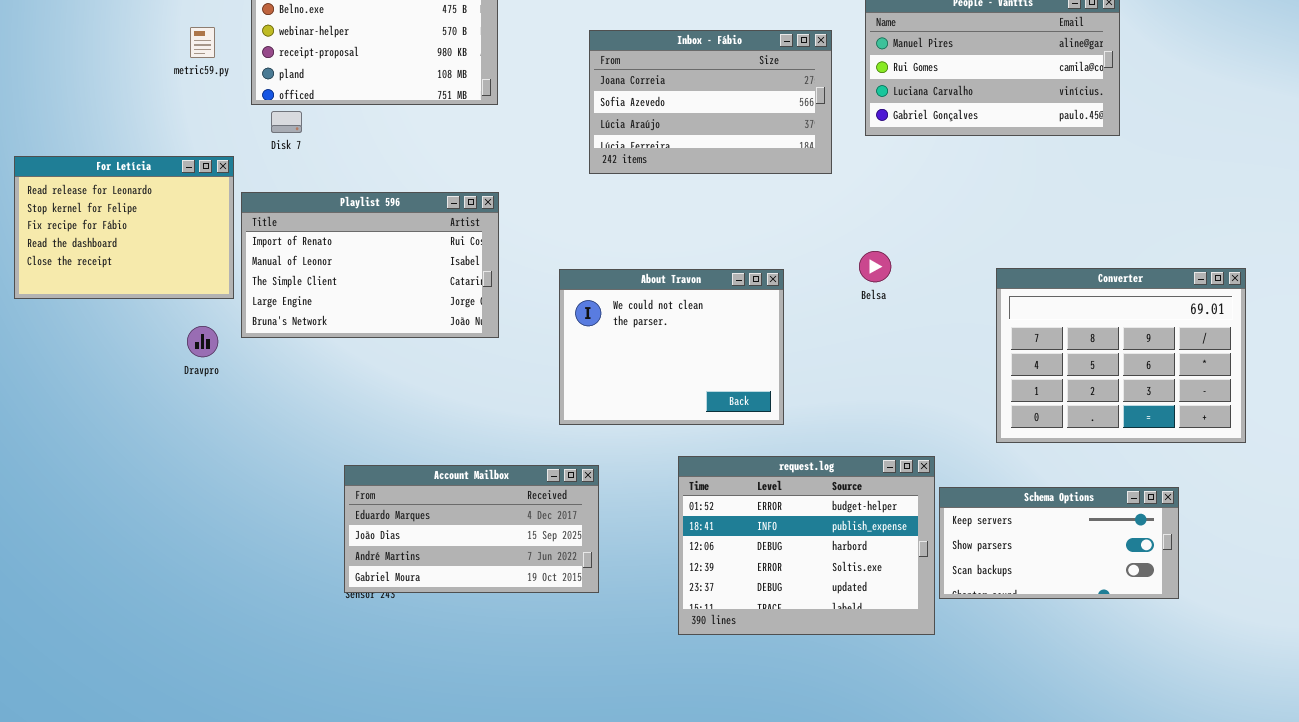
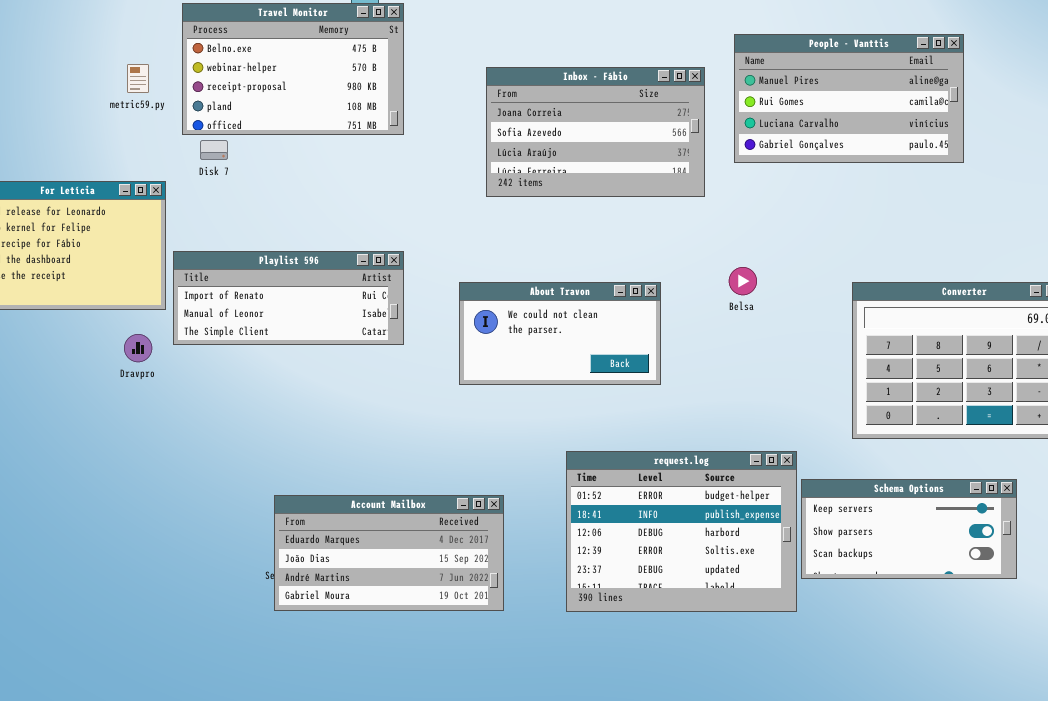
Playlist 596: [241,192,499,338] -> [173,251,404,345], resized
About Travon: [559,269,784,425] -> [459,282,661,385], resized
Account Mailbox: [344,465,599,593] -> [274,495,504,611], moved

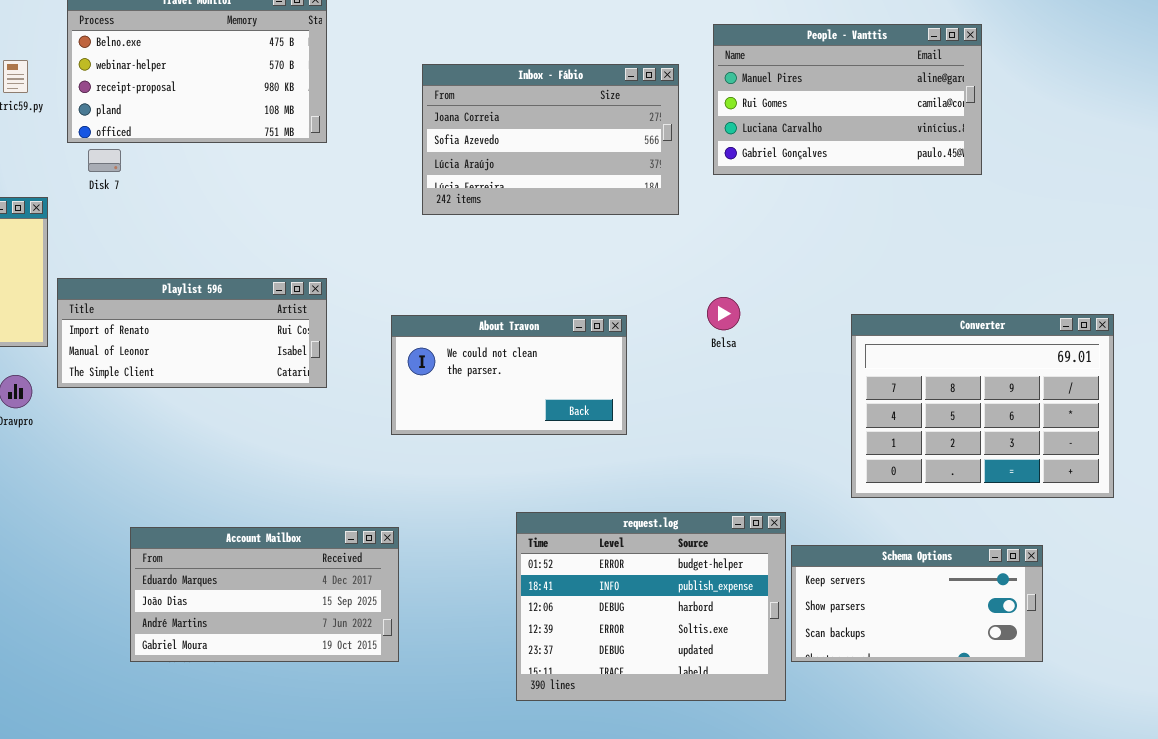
Account Mailbox: [274,495,504,611] -> [130,527,399,662], moved

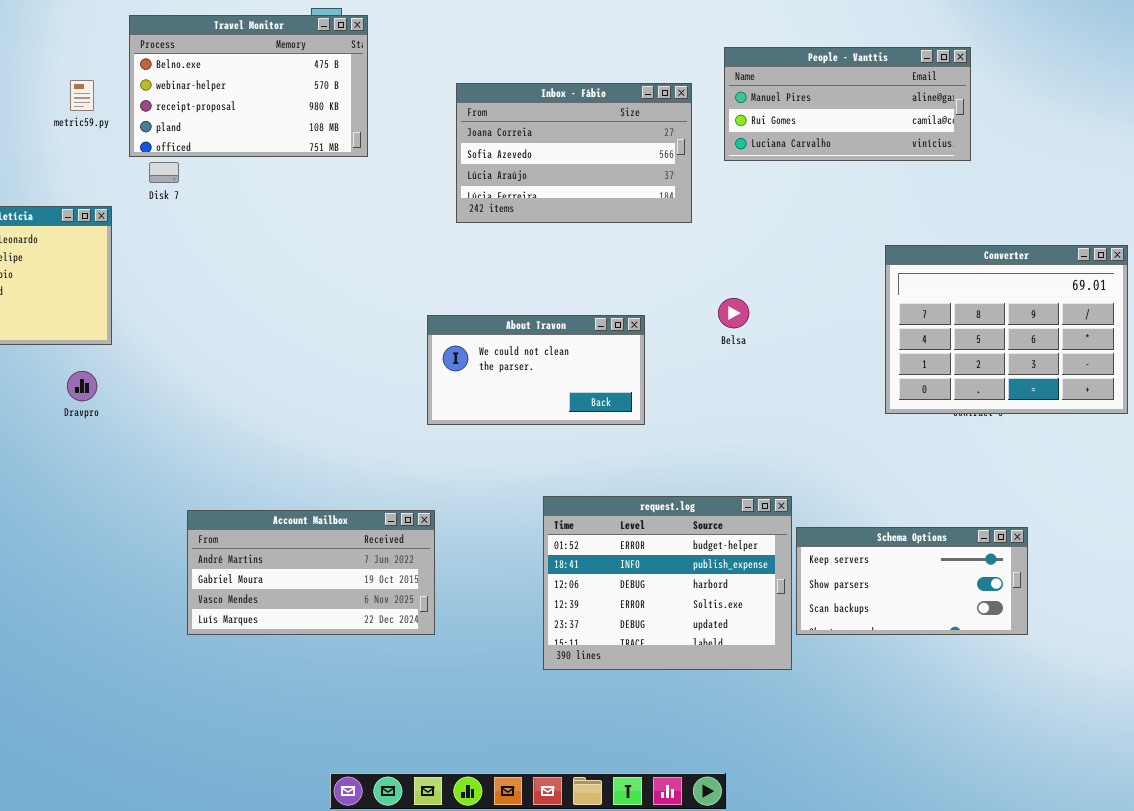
People - Vanttis: [713,24,982,175] -> [724,47,971,161], resized
Playlist 596: [57,278,327,388] -> none, closed
Converter: [851,314,1114,498] -> [885,245,1128,414], moved
Account Mailbox: [130,527,399,662] -> [187,510,435,635], scrolled down 2 rows

